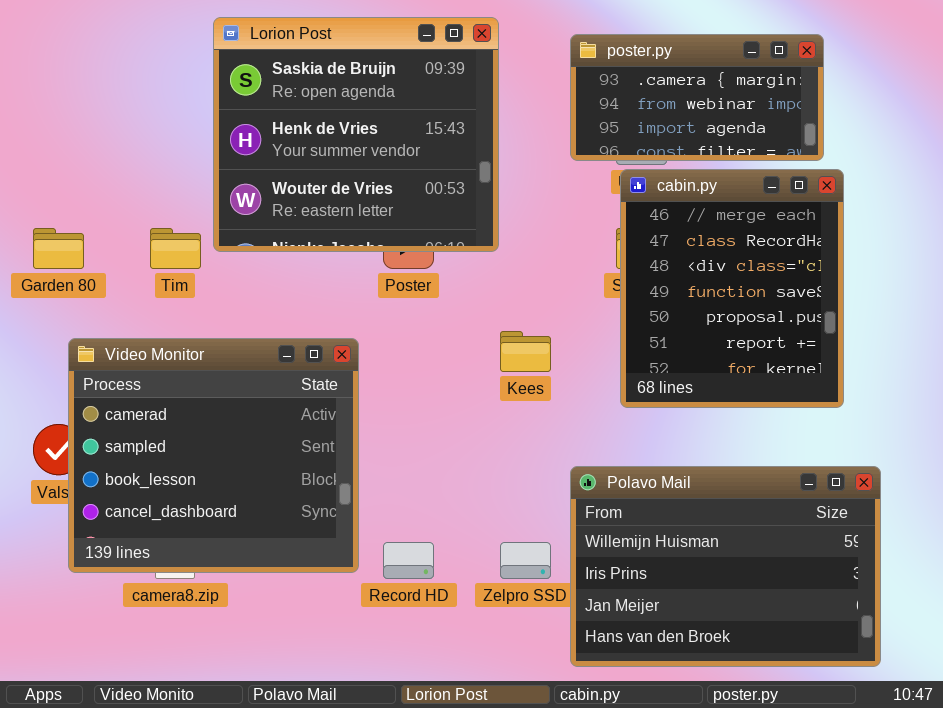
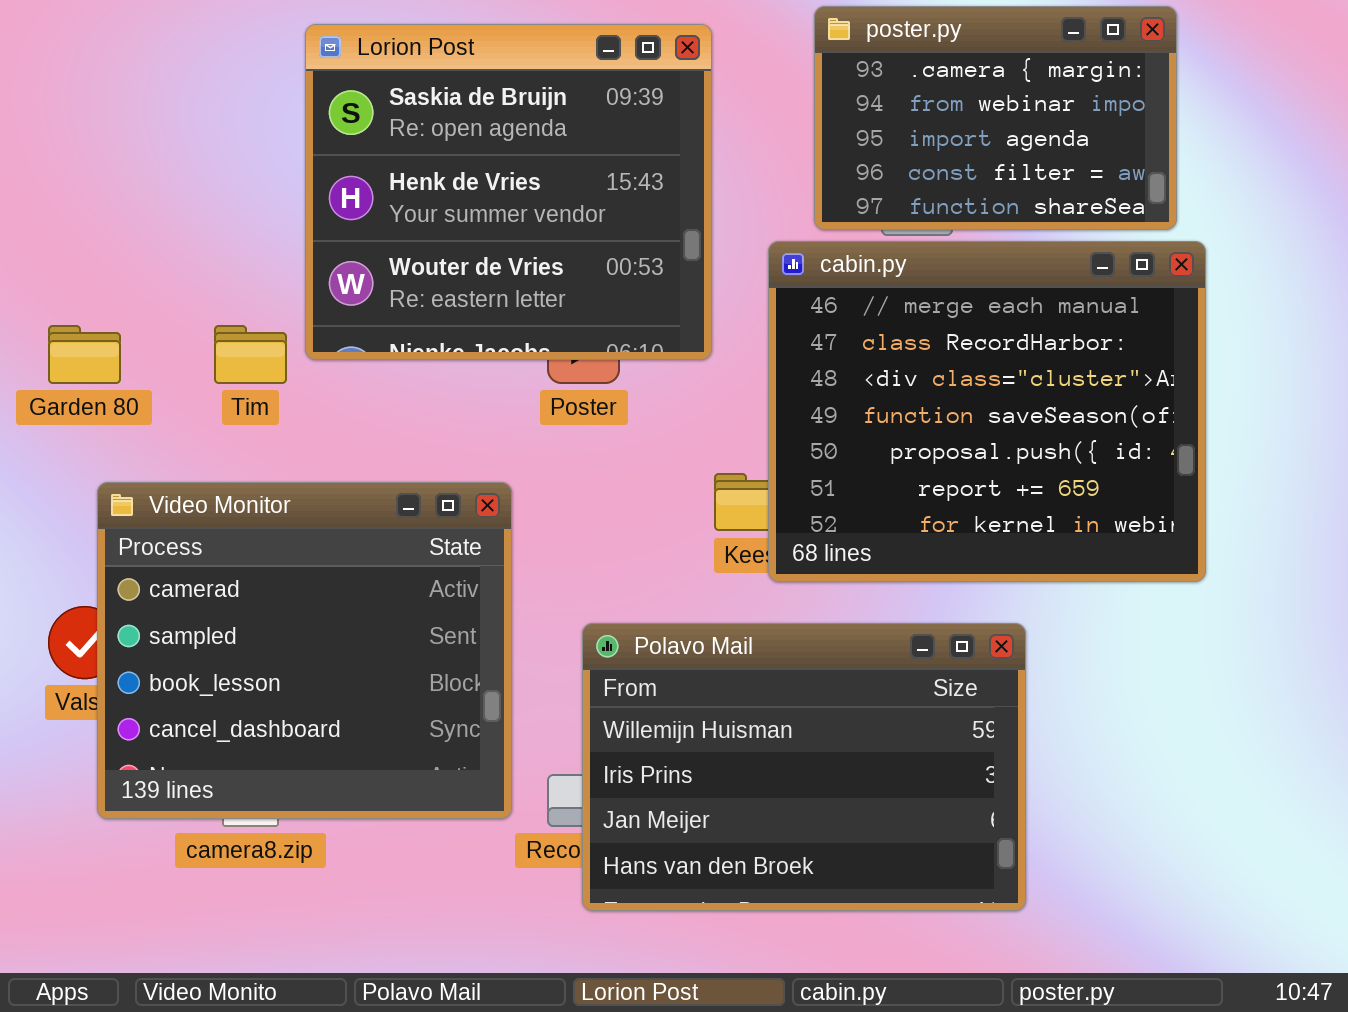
poster.py: [570,34,824,161] -> [814,6,1177,230], resized
cabin.py: [620,169,844,408] -> [768,241,1206,582], resized
Polavo Mail: [570,466,881,667] -> [582,623,1026,911], moved

